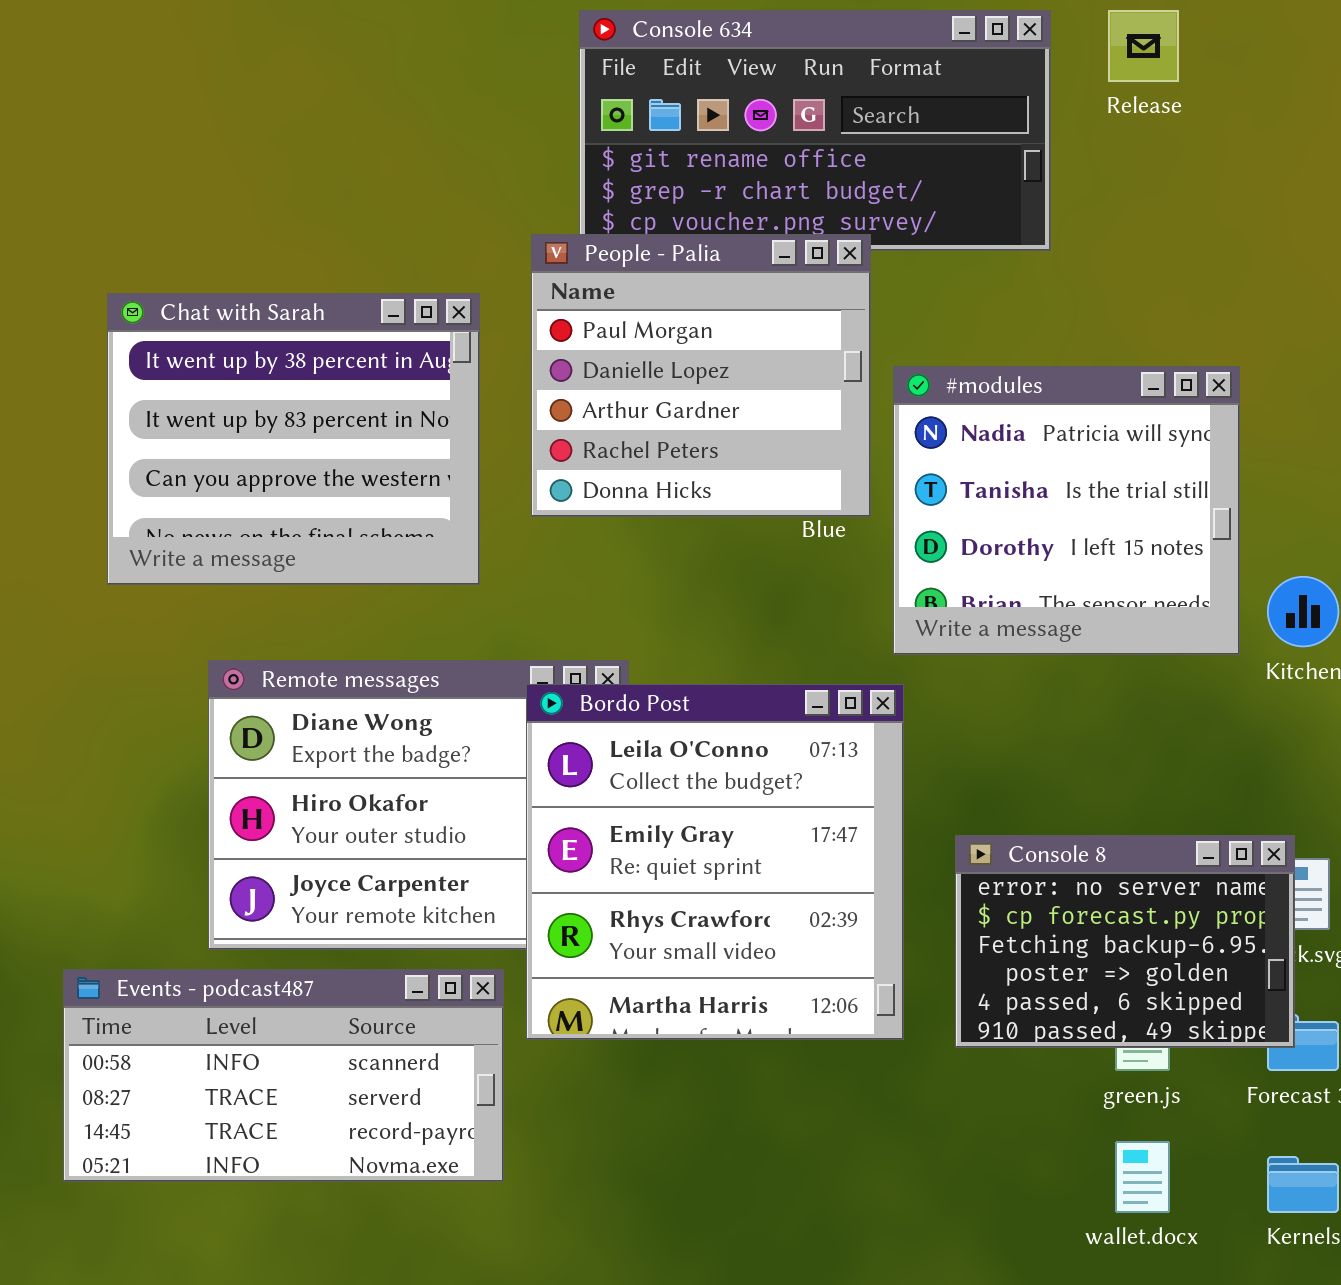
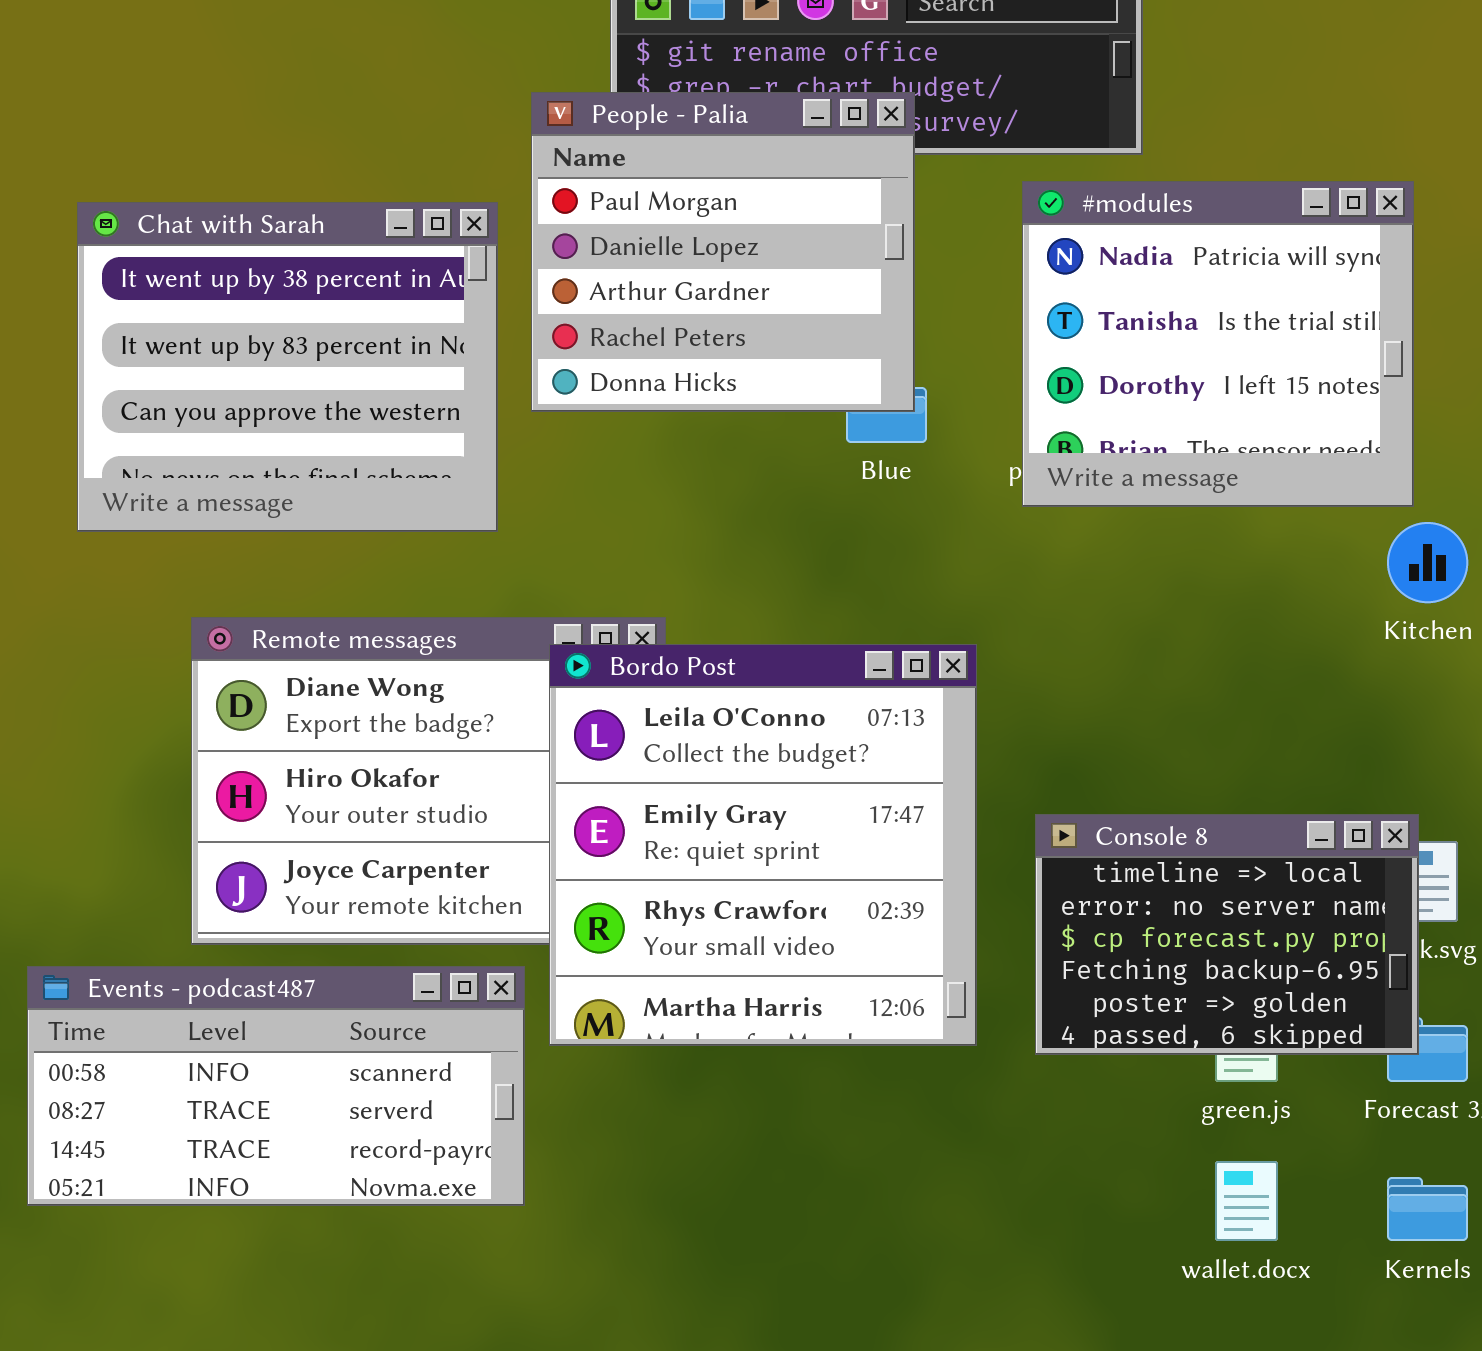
People - Palia: [531,234,871,517] -> [531,92,915,412], moved
#modules: [893,366,1240,655] -> [1022,181,1414,507], moved
Console 8: [955,835,1295,1048] -> [1035,814,1419,1055], scrolled up 1 row

